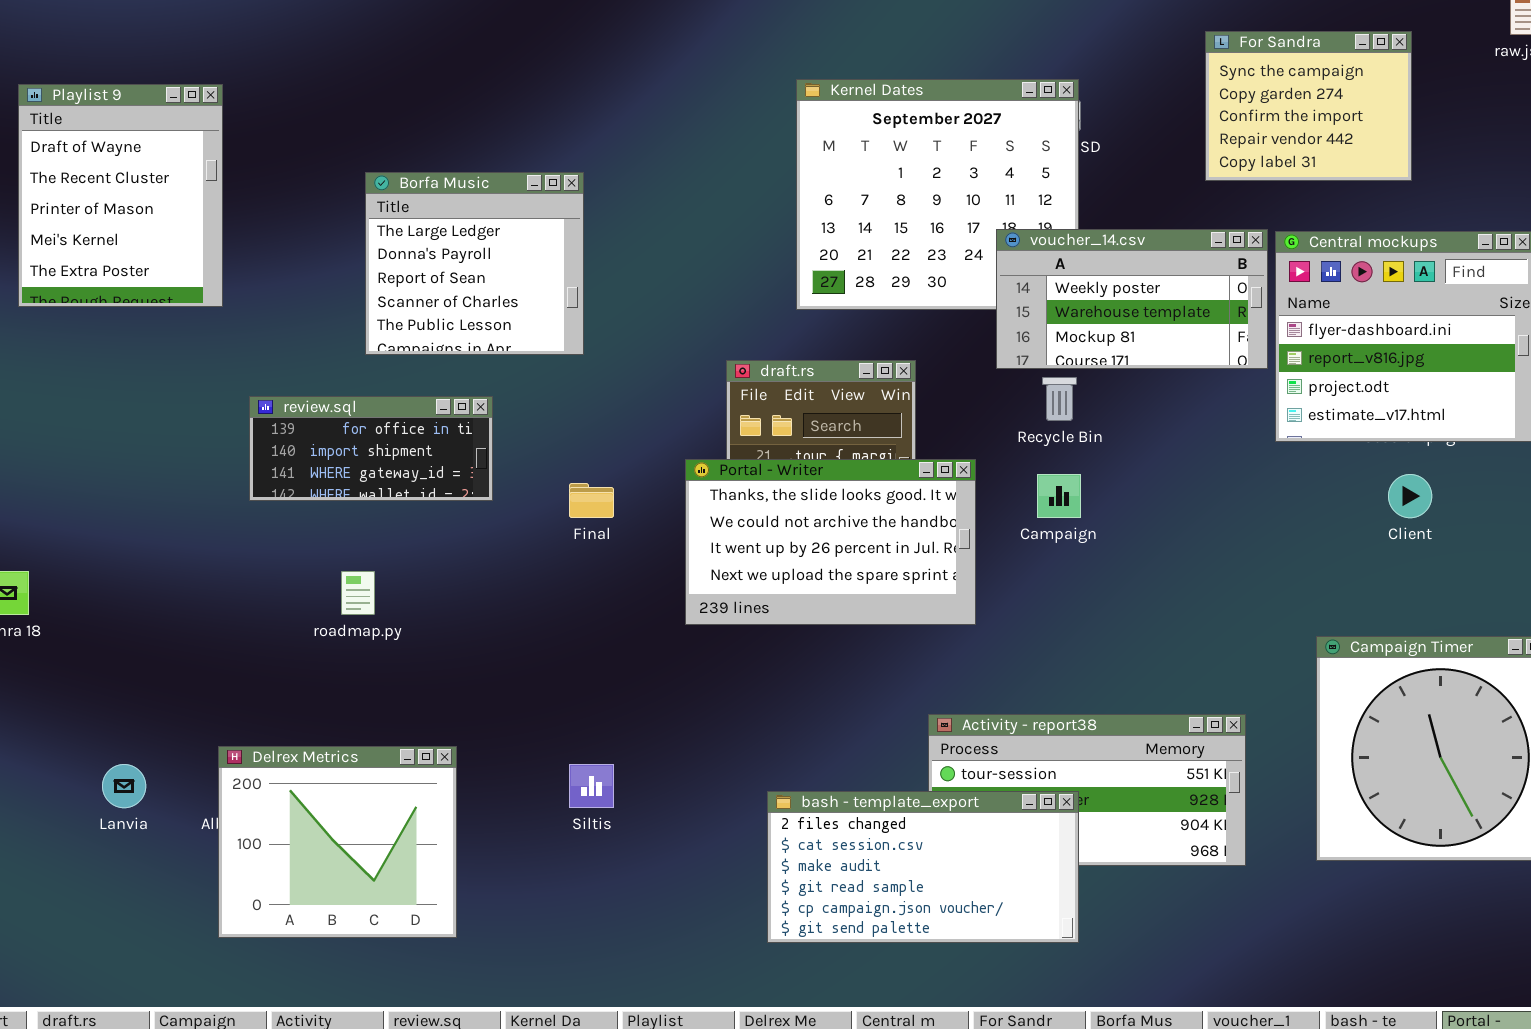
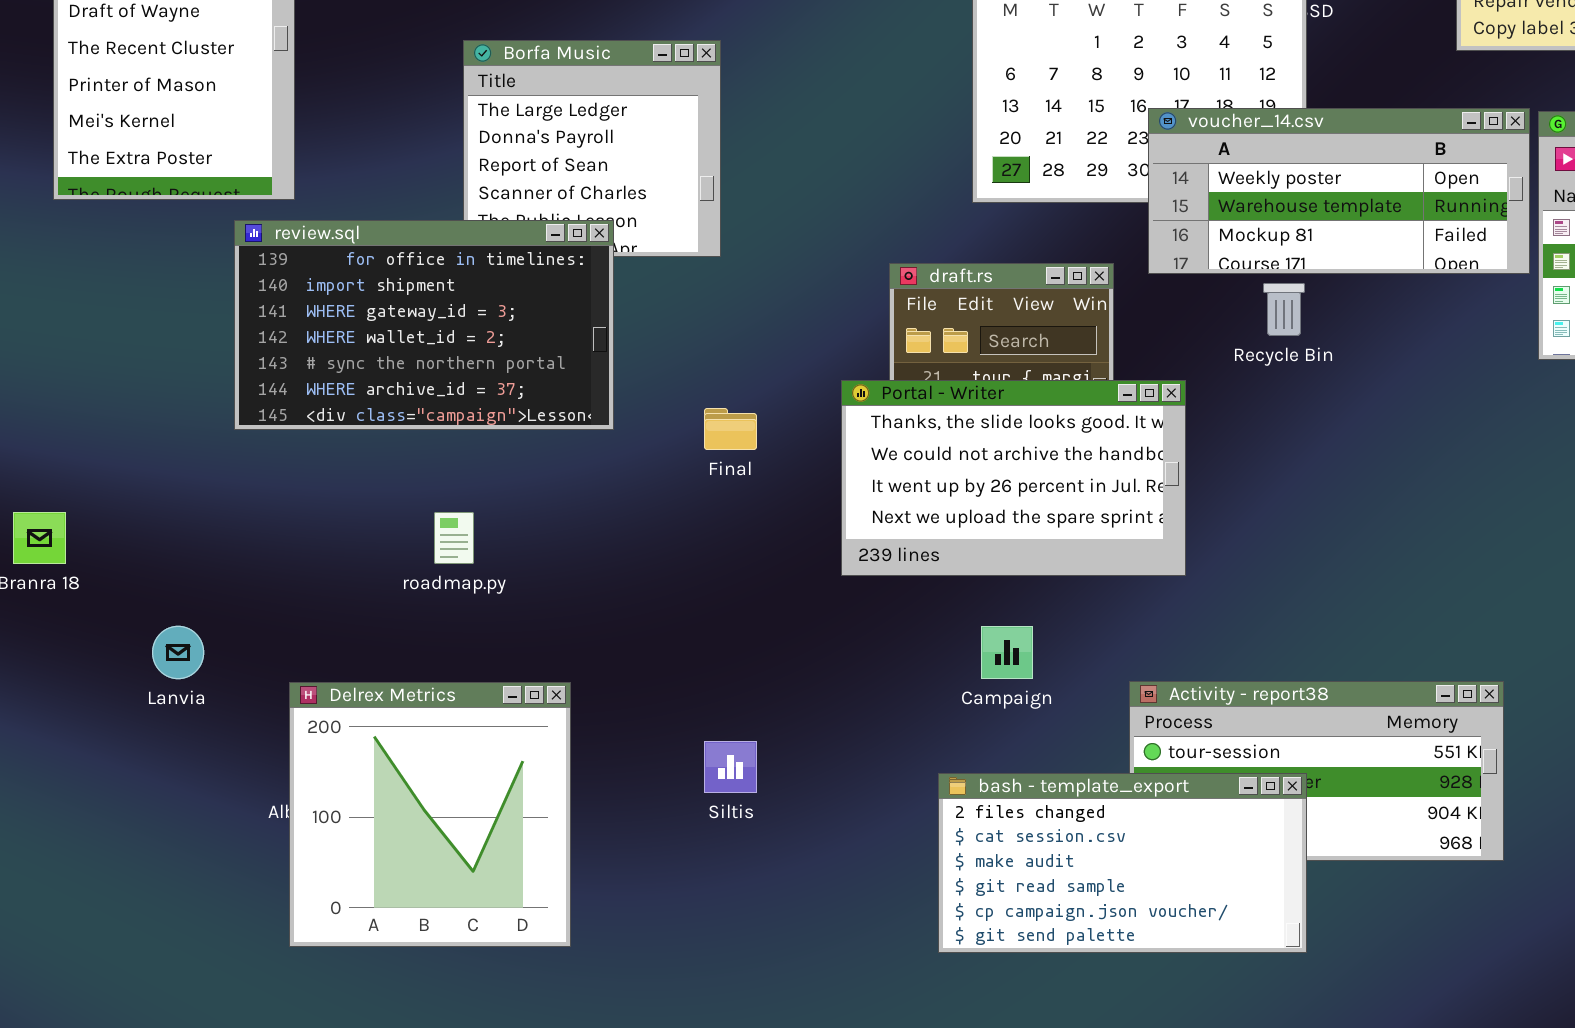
voucher_14.csv: [996,229,1268,369] -> [1148,108,1530,274], resized
review.sql: [249,396,493,501] -> [234,220,614,430], resized
Campaign: [1037,474,1081,518] -> [981,626,1033,679], moved
Delrex Metrics: [218,746,457,938] -> [289,682,571,947], resized
Lanvia: [102,764,146,808] -> [152,626,204,679], moved

